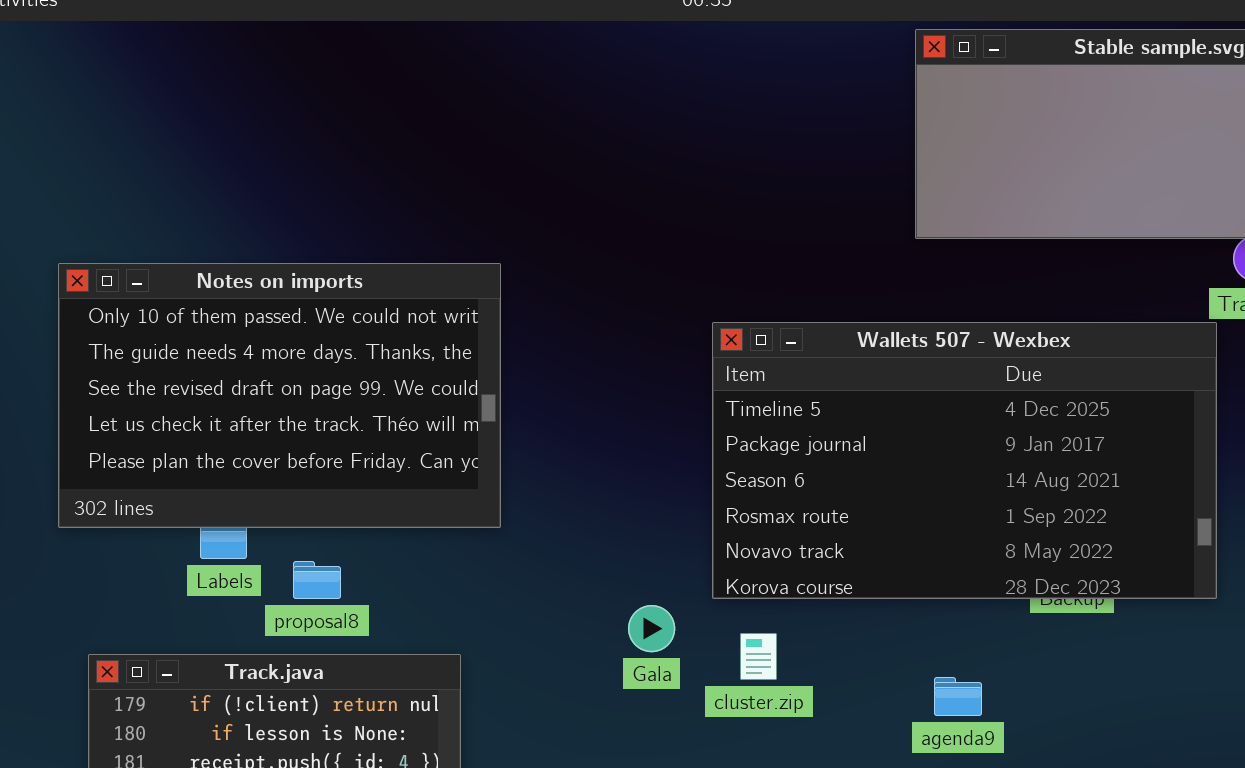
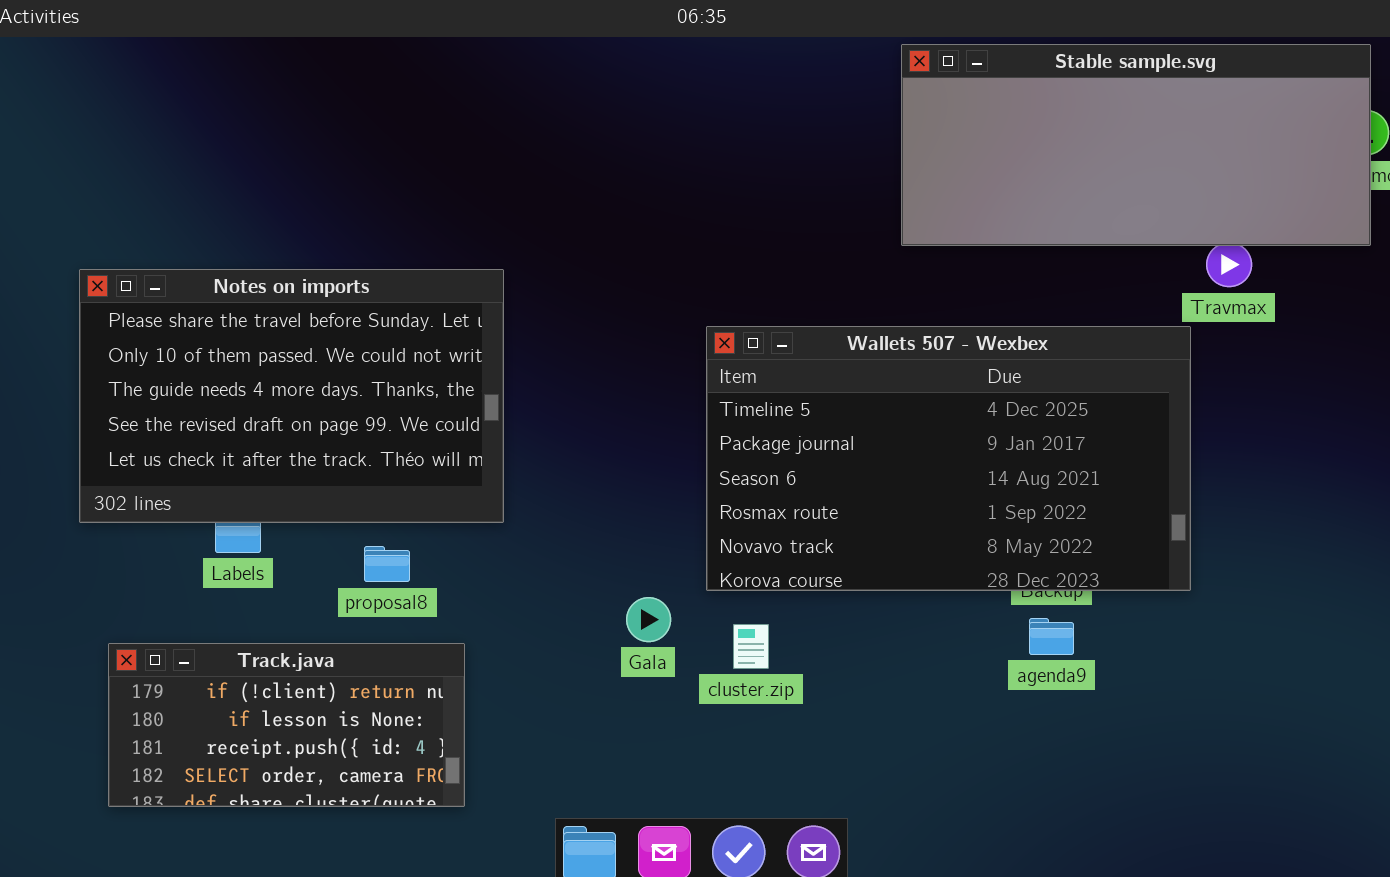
Notes on imports: [58,263,501,528] -> [79,269,504,523], scrolled up 1 row
proposal8: [293,561,341,599] -> [364,546,410,582], moved
agenda9: [934,677,982,716] -> [1029,618,1074,655], moved

